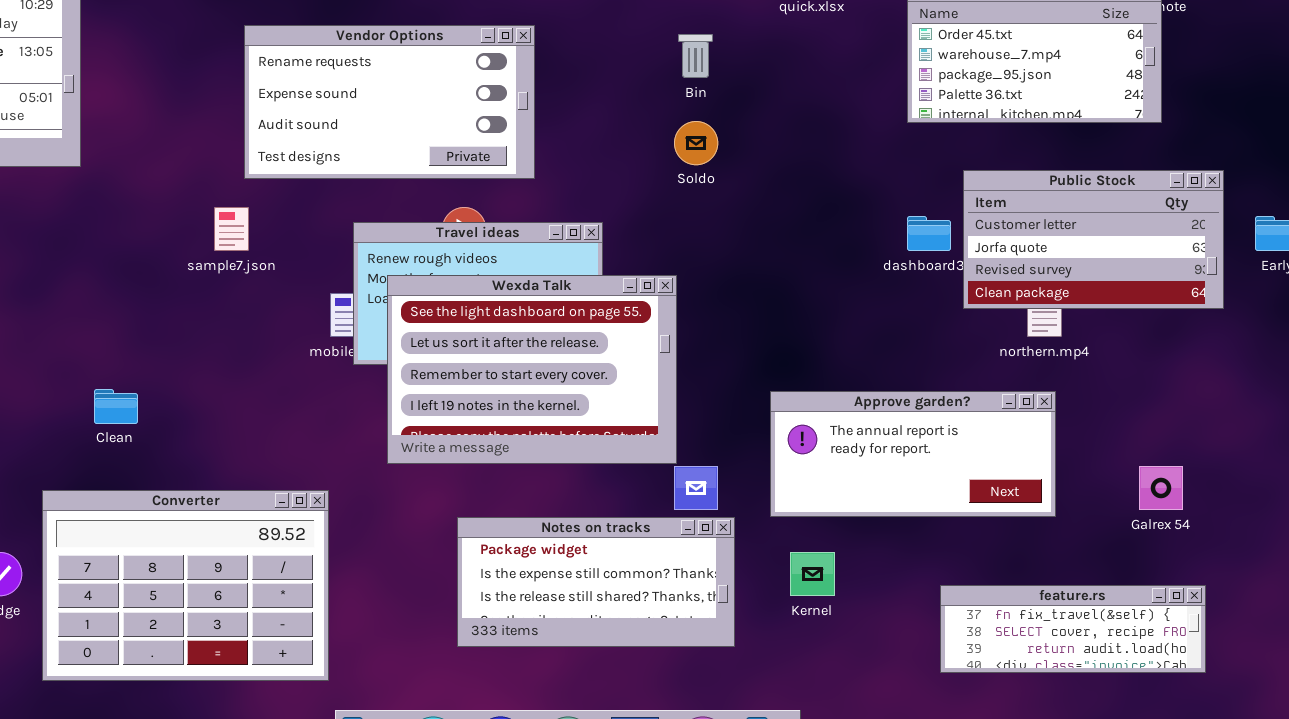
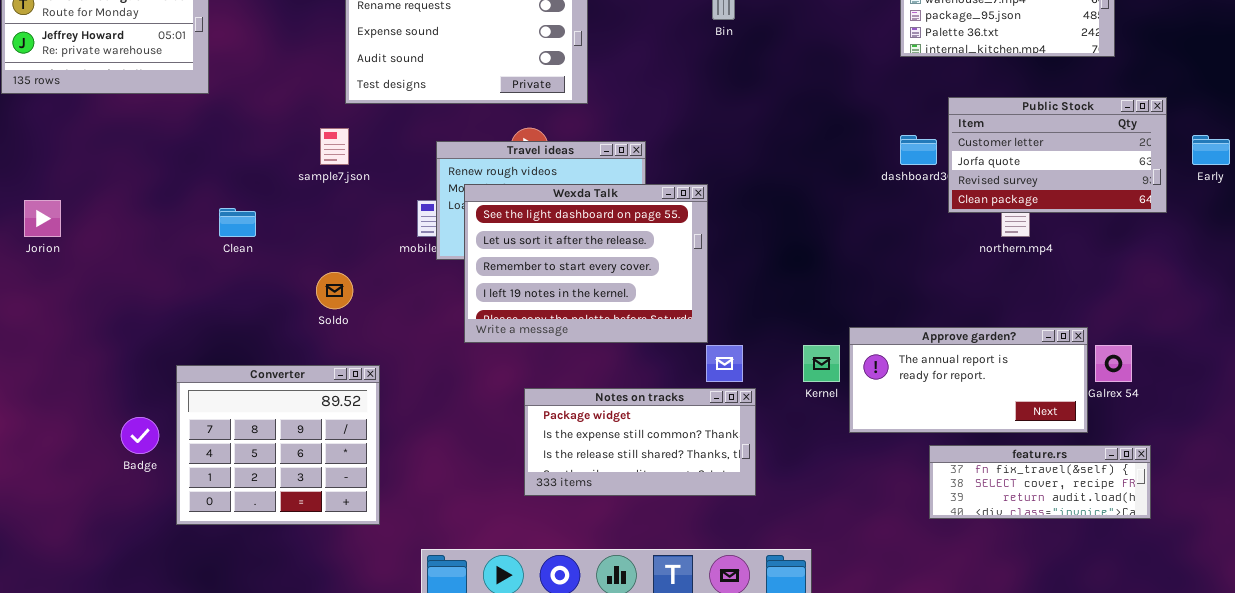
Soldo: [674,121,718,165] -> [316,272,353,309], moved
Clean: [94,389,138,424] -> [219,208,256,237], moved
Approve garden?: [770,391,1056,517] -> [849,327,1088,433], moved
Converter: [42,490,329,681] -> [176,365,380,525], resized
Kernel: [790,552,835,596] -> [803,345,840,382], moved

